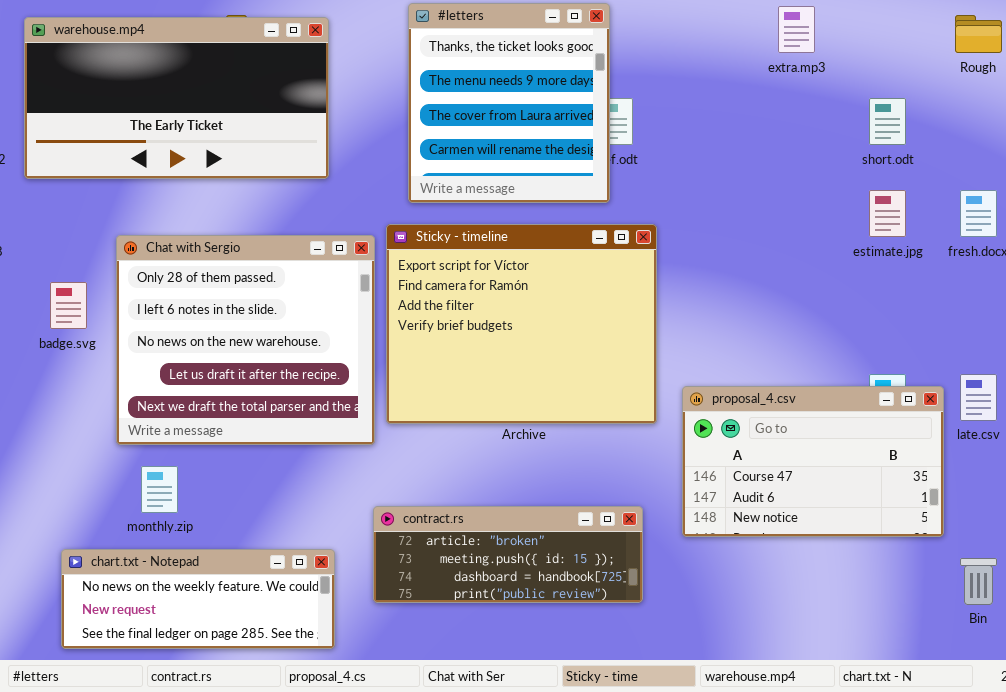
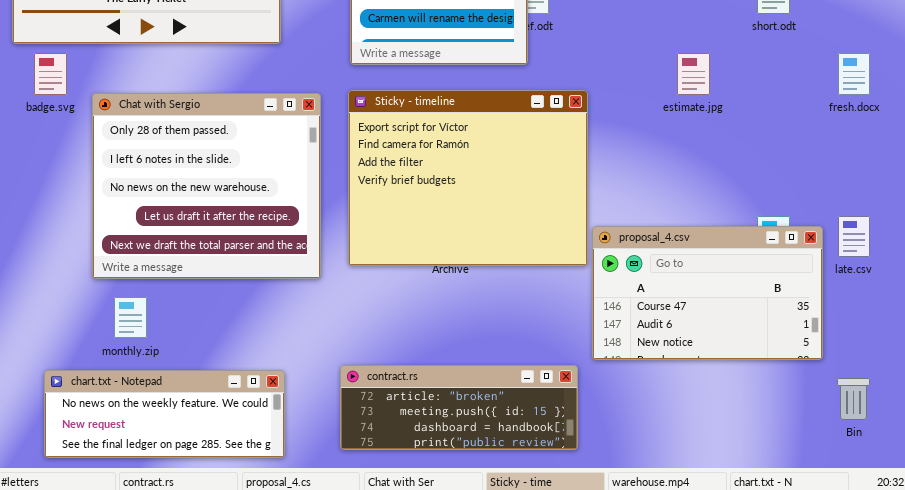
estimate.jpg: [869,190,906,237] -> [677,53,710,95], moved
Sticky - timeline: [386,224,657,424] -> [348,90,588,266], moved
badge.svg: [50,282,87,329] -> [34,53,67,95], moved
contract.rs: [373,506,643,603] -> [340,365,578,450], moved

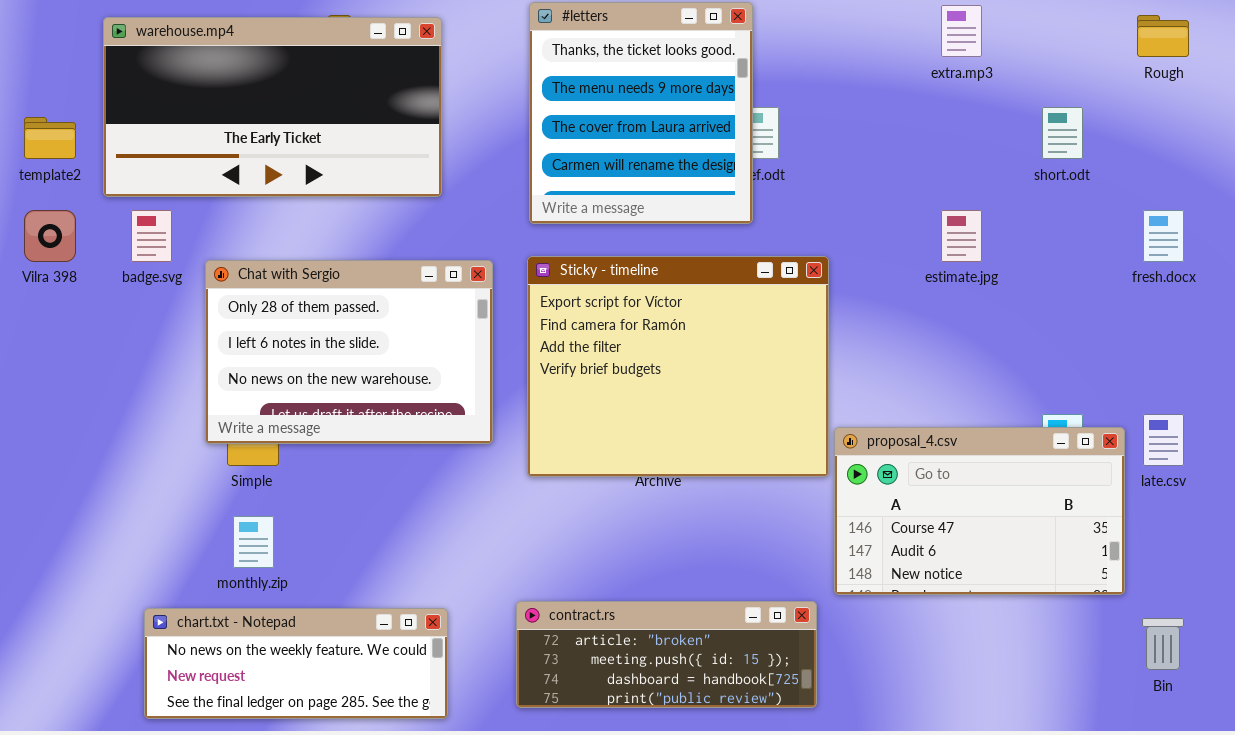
Chat with Sergio: [92,93,321,279] -> [205,260,493,444], resized

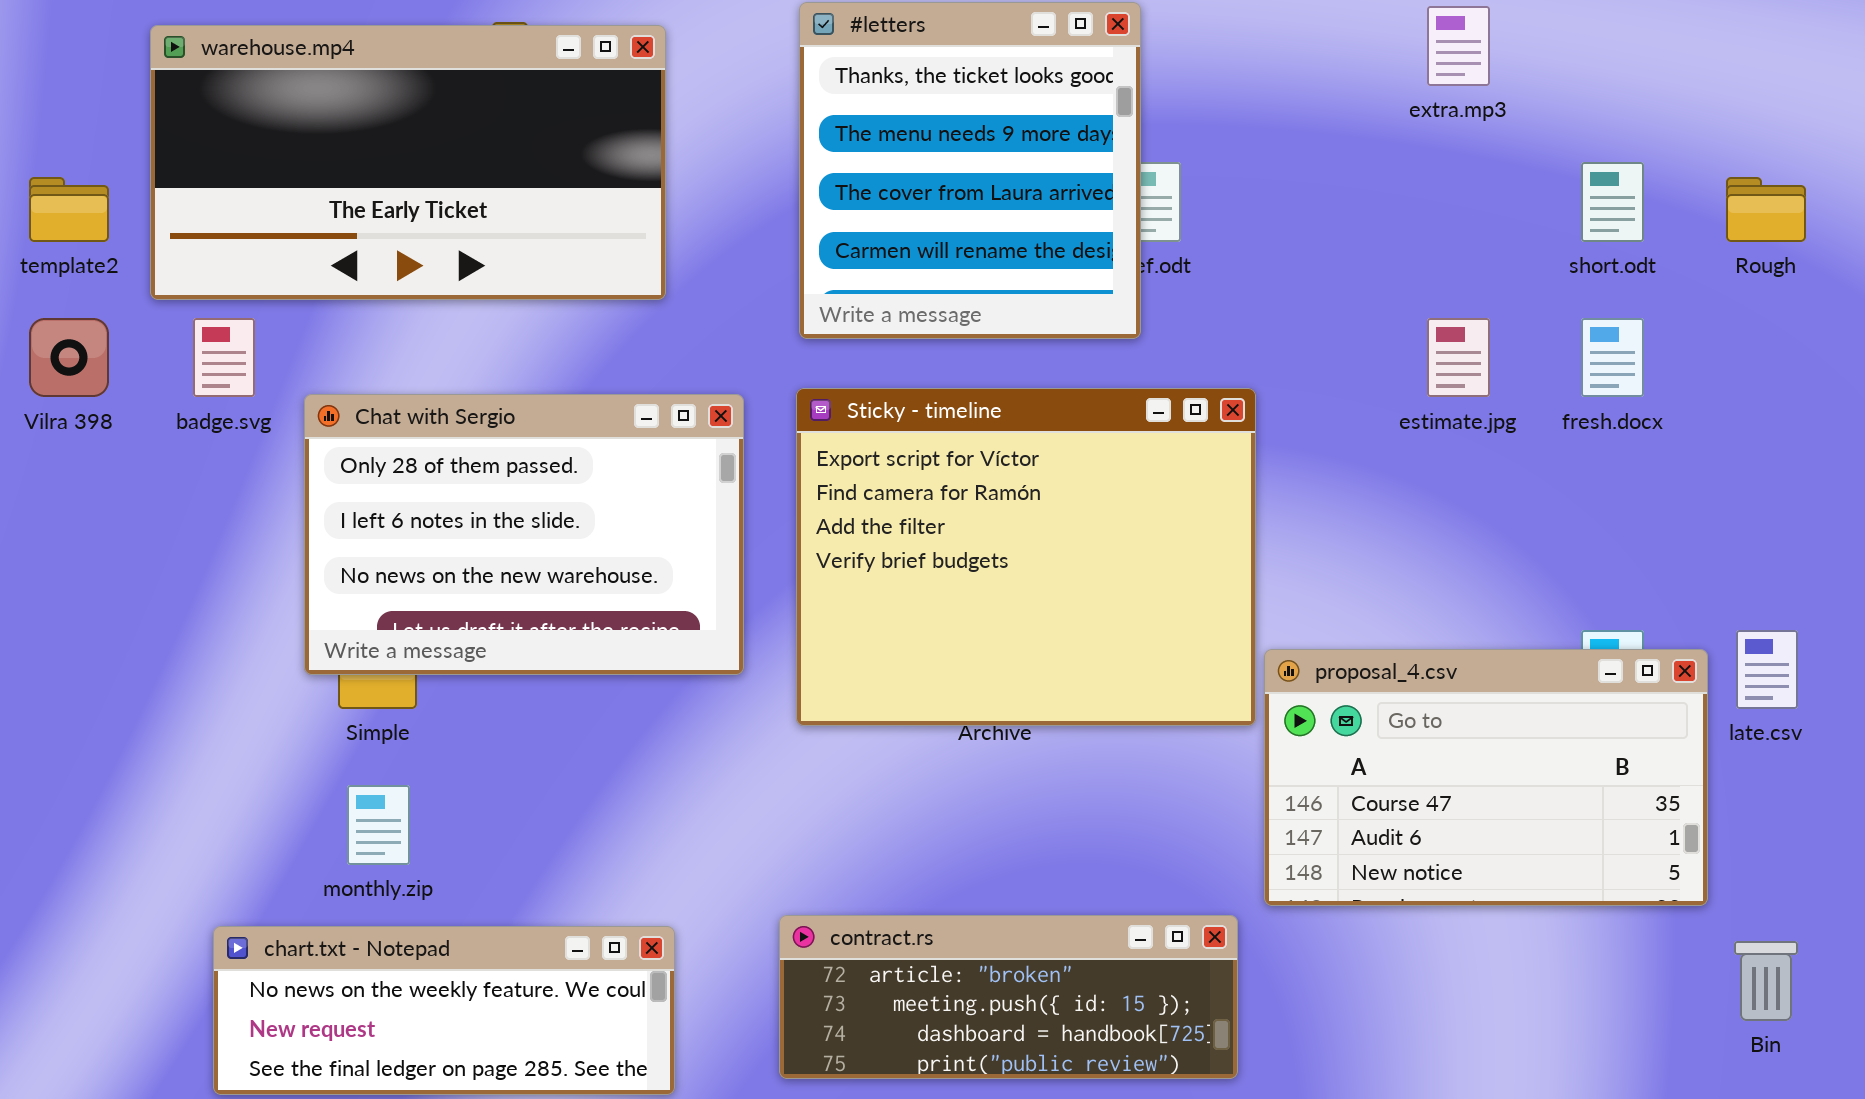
Rough: [1137,15,1189,57] -> [1726,177,1806,242], moved
fresh.docx: [1143,210,1184,262] -> [1581,318,1644,397], moved

